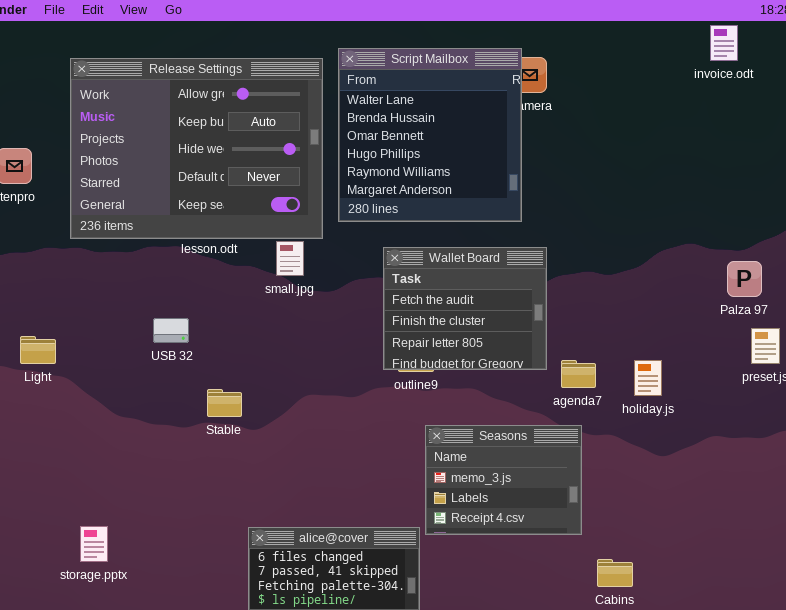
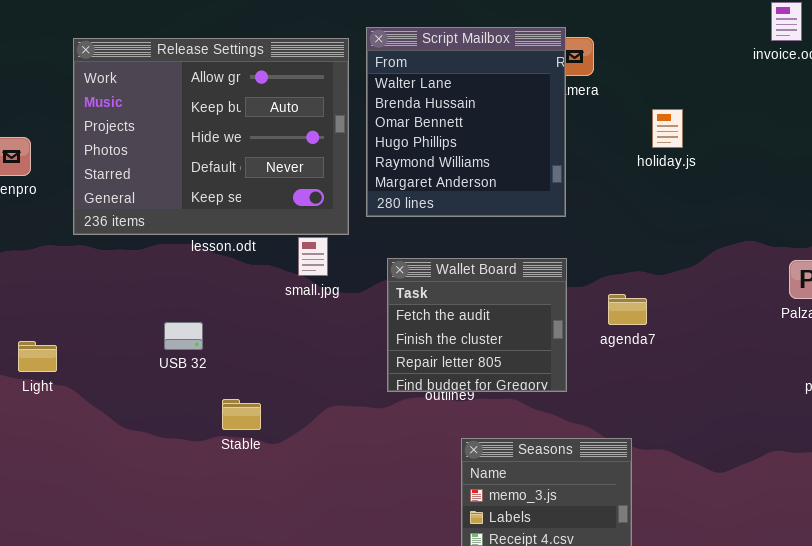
Wallet Board: [383,247,547,370] -> [387,258,567,392], moved
agenda7: [561,360,596,388] -> [608,294,647,325], moved
holiday.js: [634,360,662,396] -> [652,109,683,148], moved

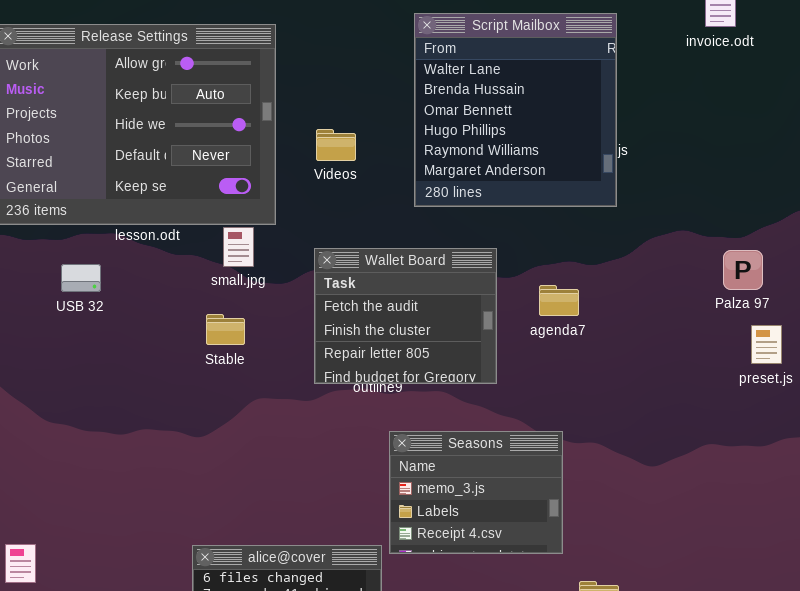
Script Mailbox: [366,27,566,217] -> [414,13,617,207], moved
USB 32: [164,322,203,350] -> [61,264,101,292], moved
Stable: [222,399,261,430] -> [206,314,245,345], moved

